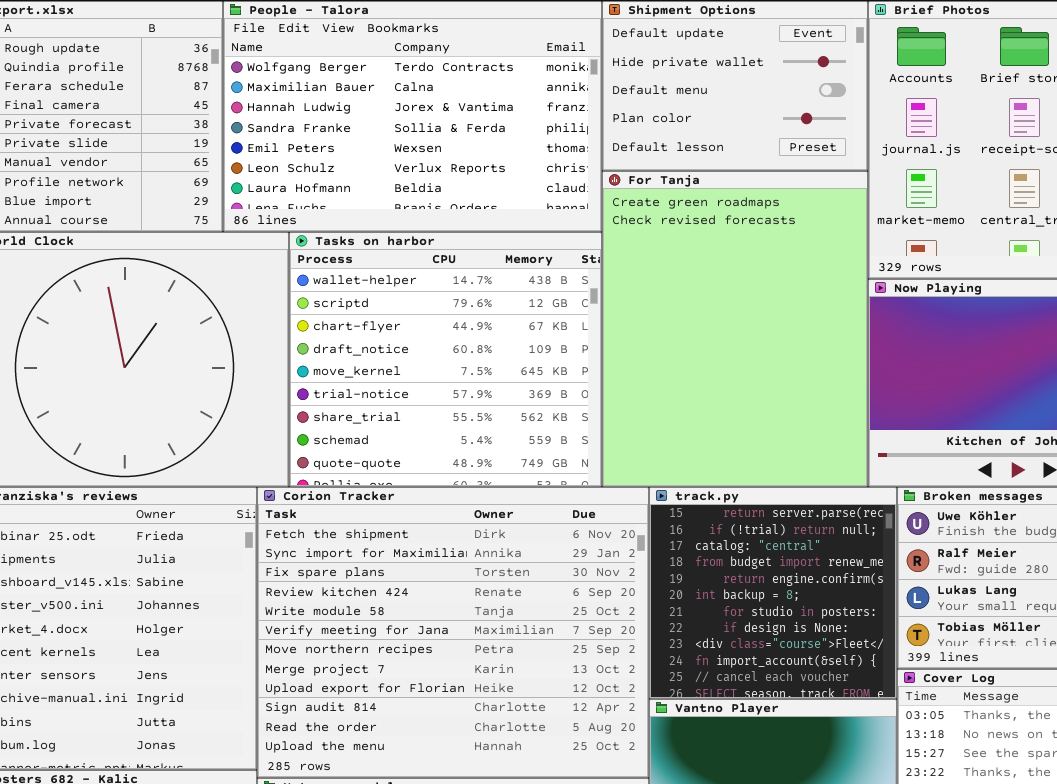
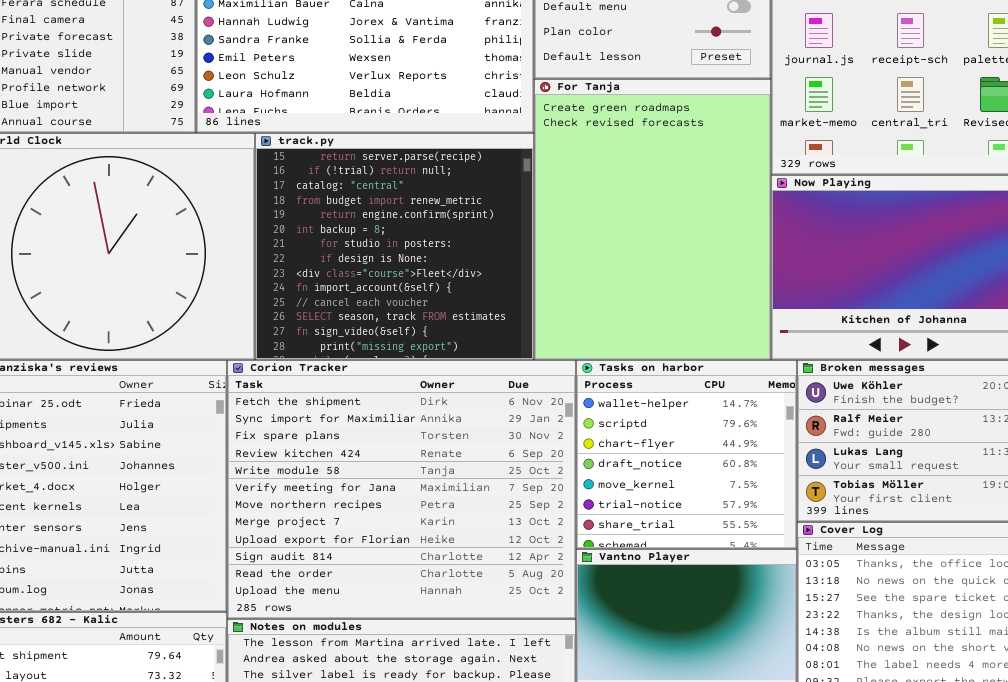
Tasks on harbor: [289,232,602,487] -> [576,360,797,549], moved, resized
track.py: [649,487,897,699] -> [255,133,534,360], moved, resized

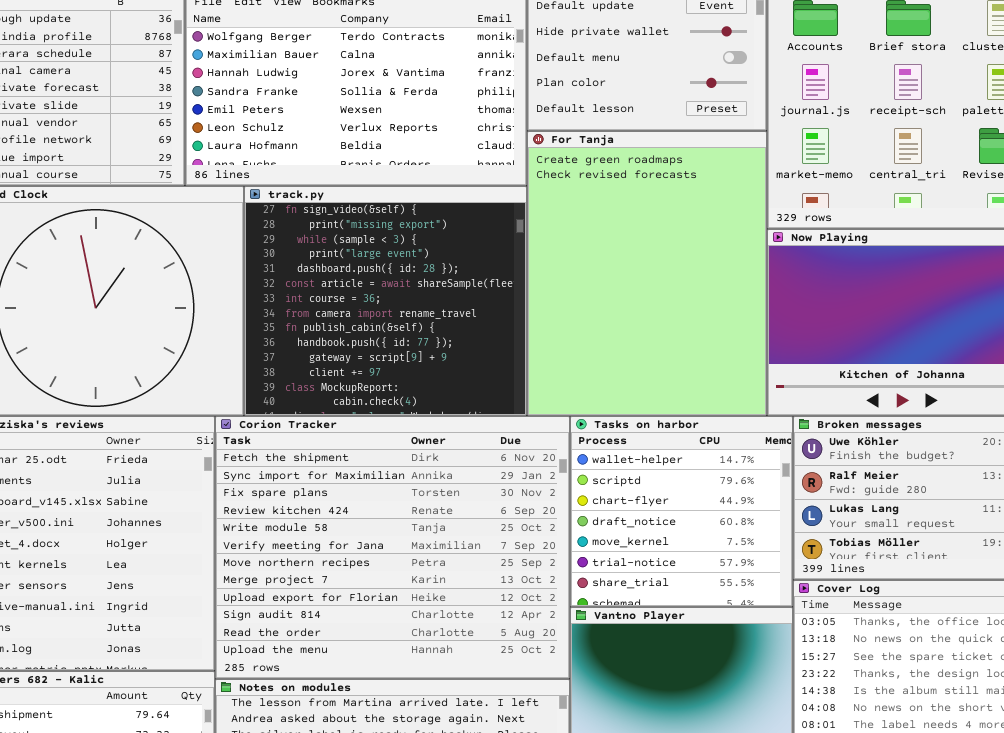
track.py: [255,133,534,360] -> [244,186,527,416], scrolled down 12 rows

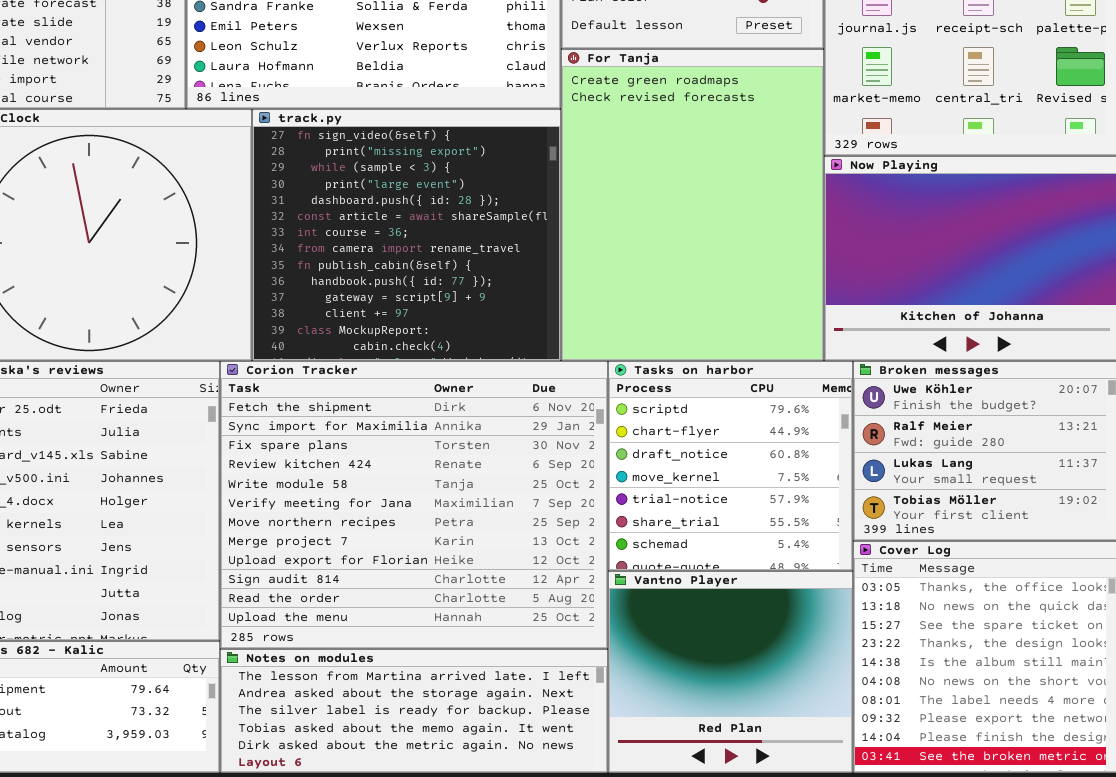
Tasks on harbor: [570,416,793,607] -> [608,361,853,571], scrolled down 1 row

